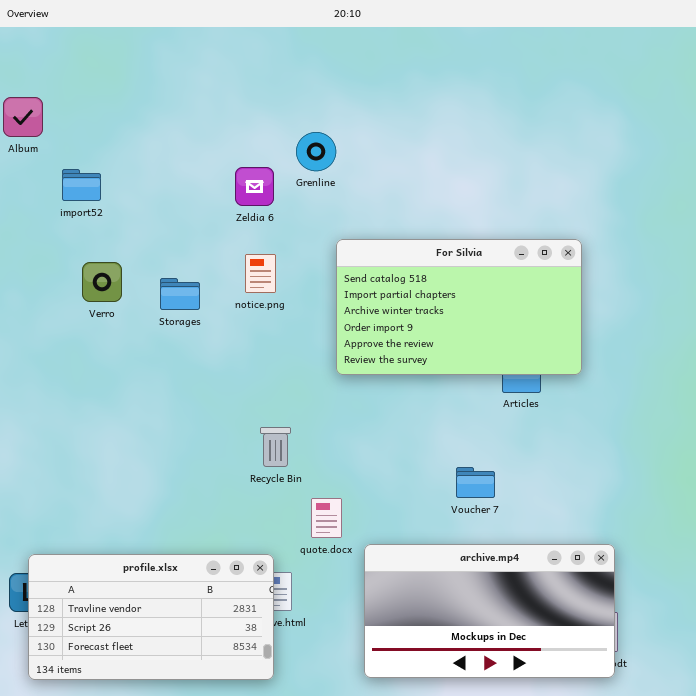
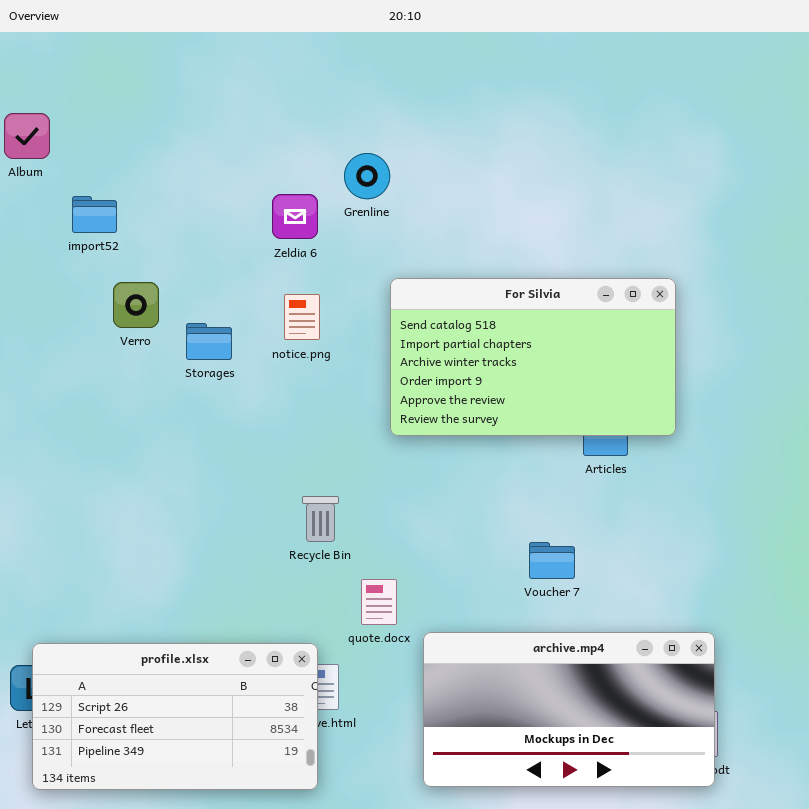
Verro: [82,262,122,302] -> [113,282,159,328], moved
profile.xlsx: [28,554,274,680] -> [32,643,318,790], scrolled down 1 row

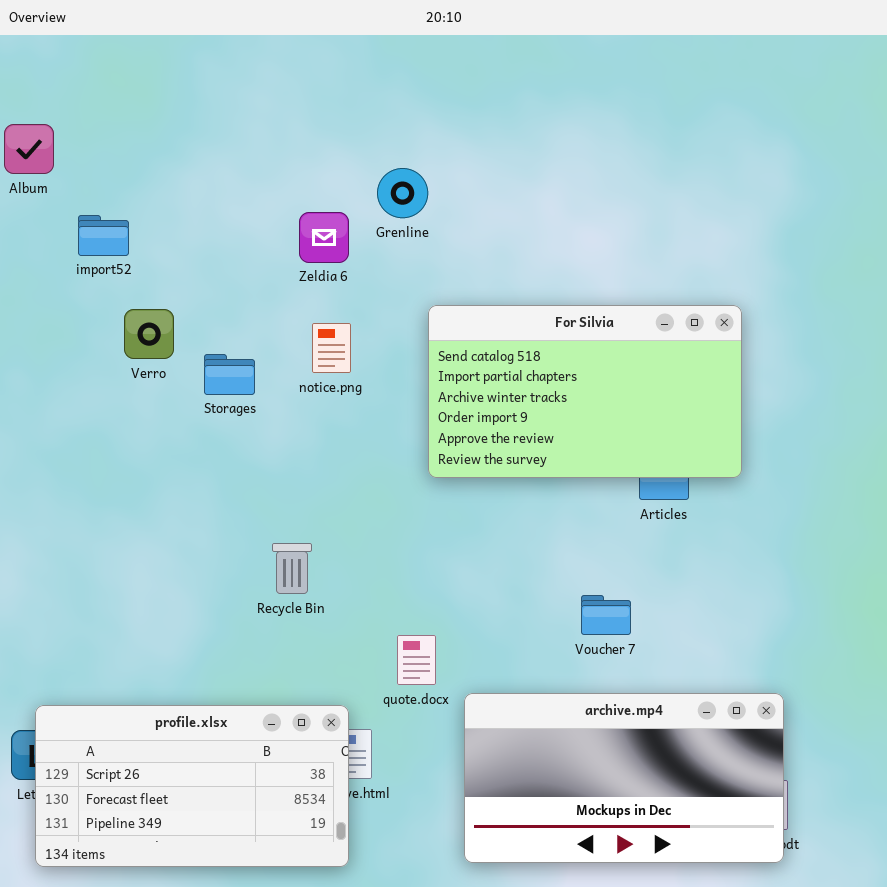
Recycle Bin: [302,496,339,542] -> [272,543,312,594], moved

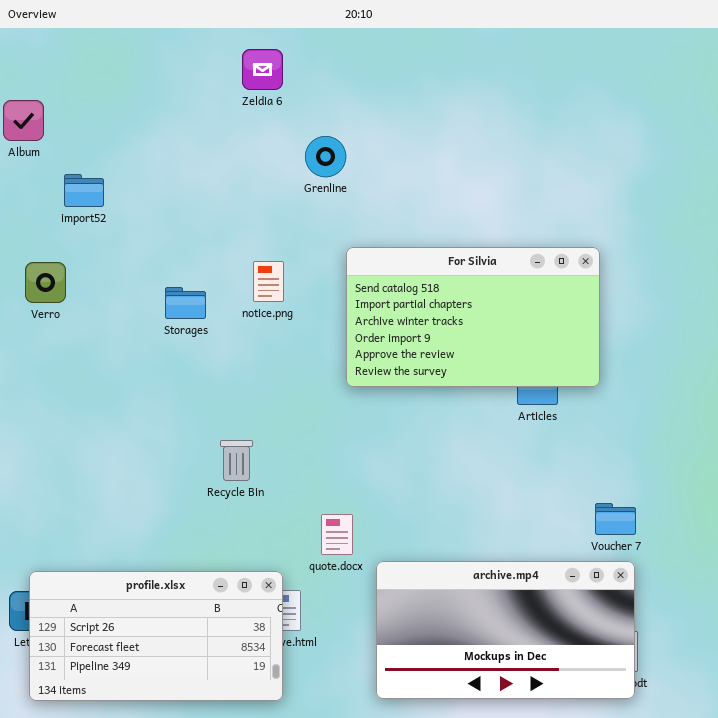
Zeldia 6: [299,212,349,263] -> [242,49,283,90], moved
Verro: [124,309,174,359] -> [25,262,66,303], moved
Voucher 7: [581,595,631,635] -> [595,503,636,535], moved

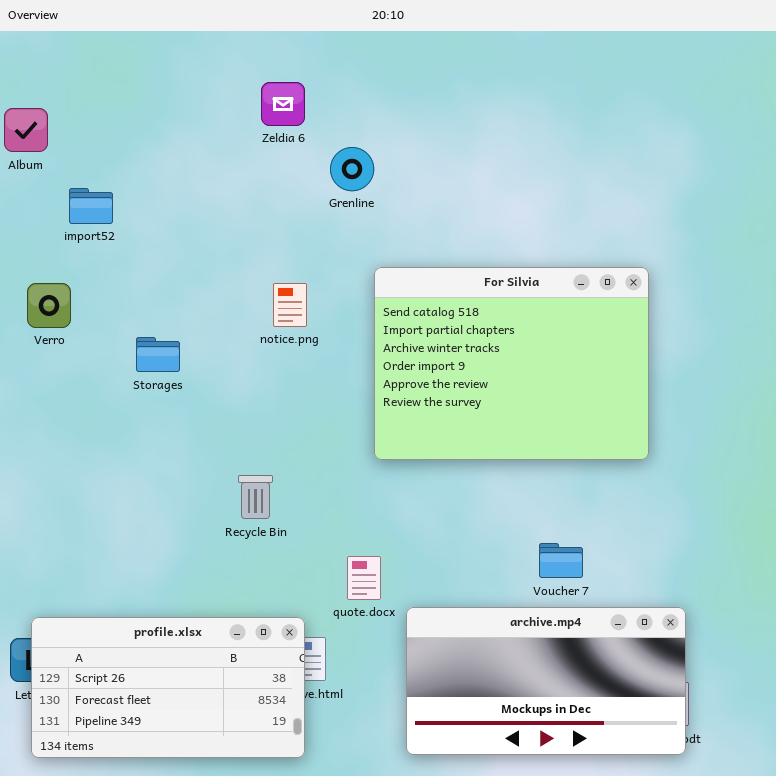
Zeldia 6: [242,49,283,90] -> [261,82,305,126], moved
For Silvia: [346,247,600,387] -> [374,267,649,460], resized
Storages: [165,287,206,319] -> [136,337,180,372], moved
Voucher 7: [595,503,636,535] -> [539,543,583,578], moved

